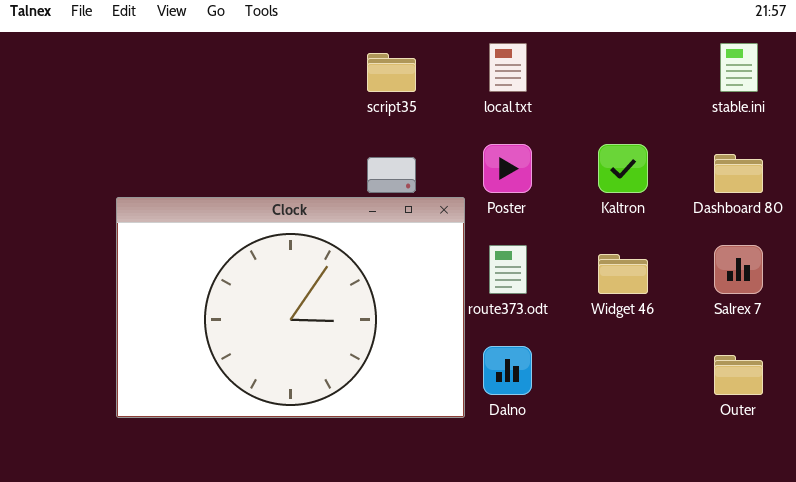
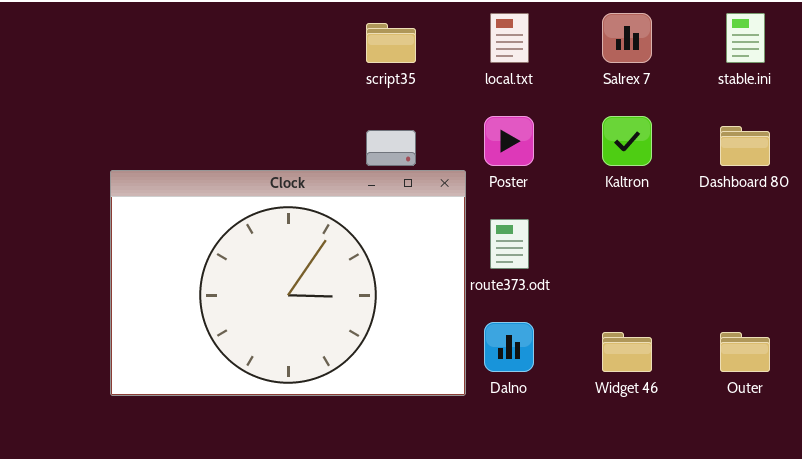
Salrex 7: [714,245,763,294] -> [602,13,652,63], moved
Widget 46: [598,254,648,294] -> [602,332,652,372], moved

